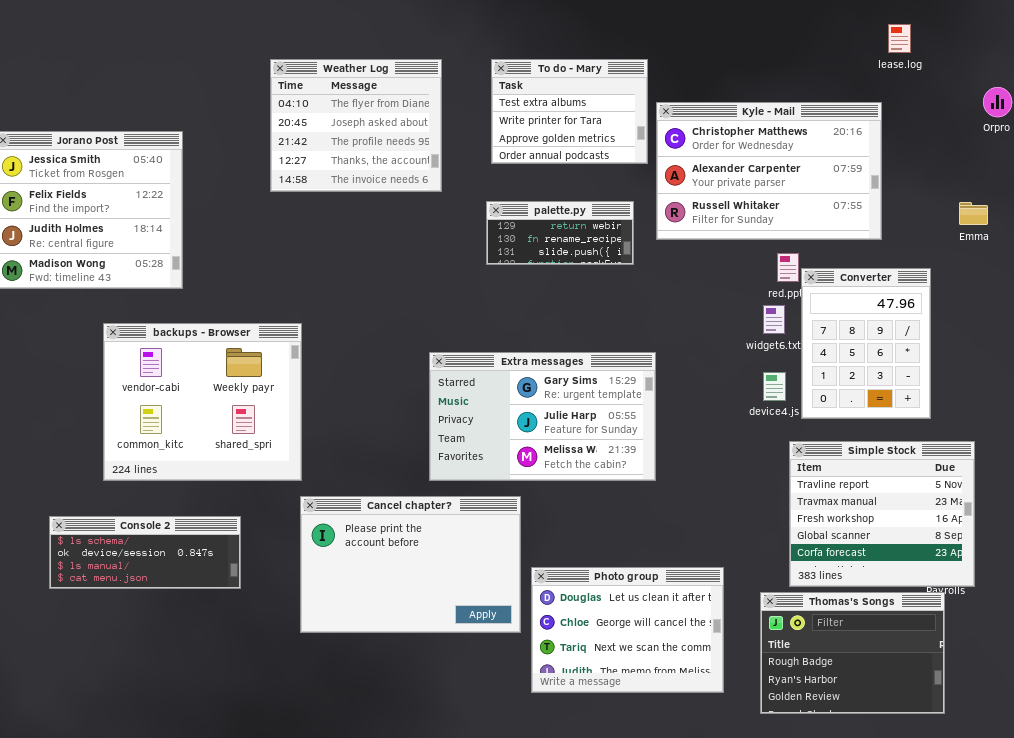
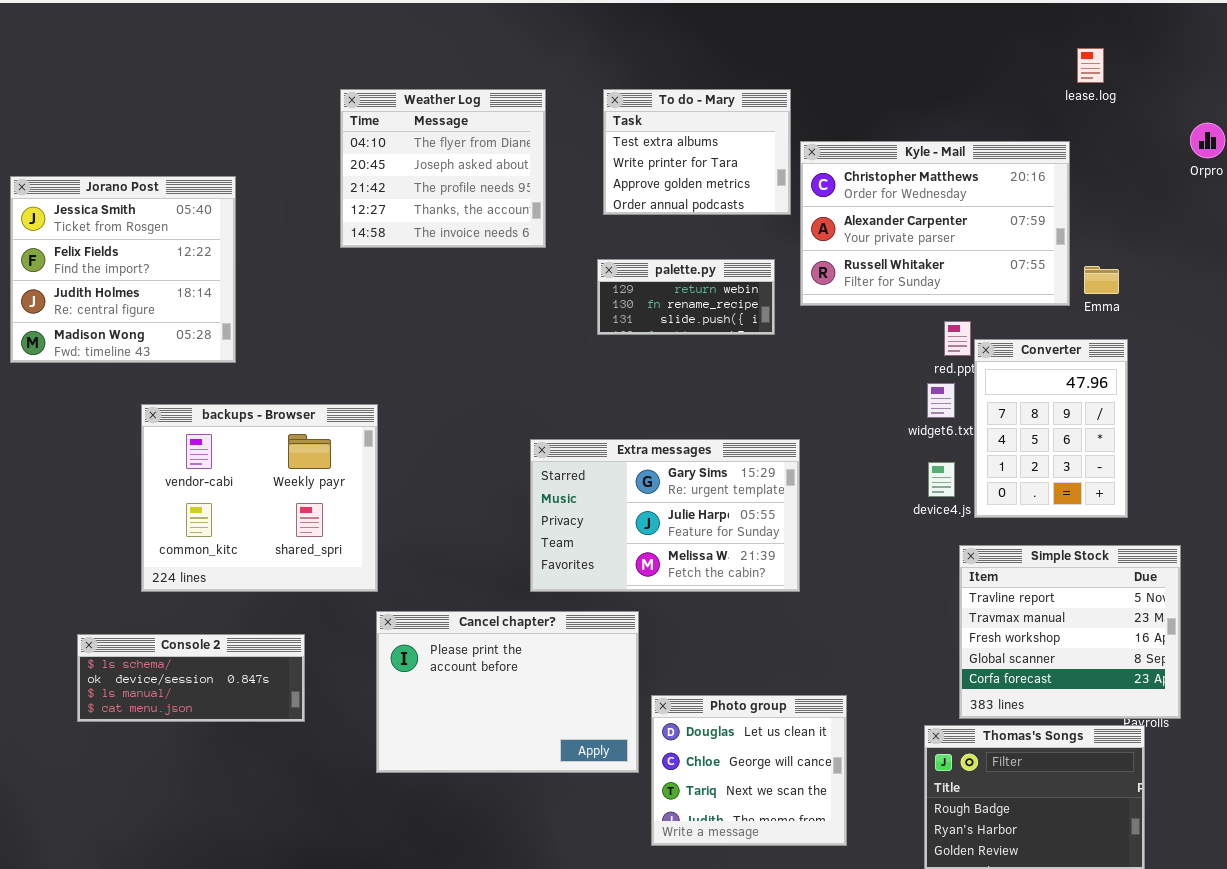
Emma: [959,202,988,225] -> [1084,266,1119,294], moved
Photo group: [531,567,724,693] -> [651,695,847,846], resized

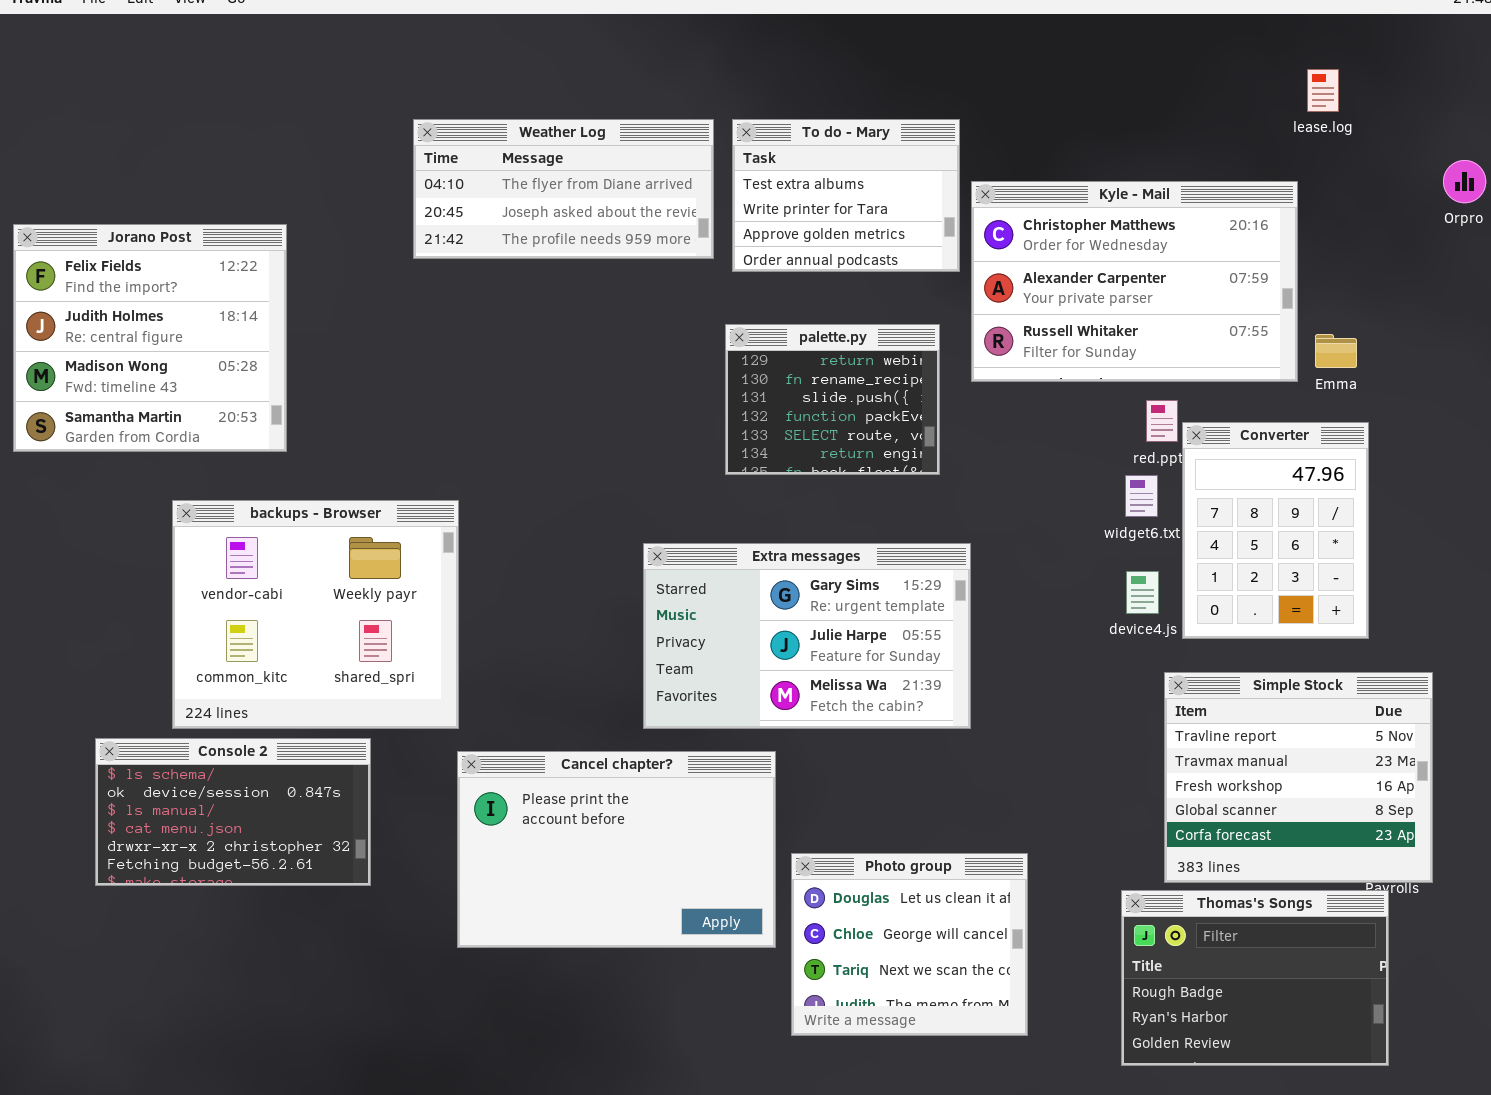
Weather Log: [340,89,546,248] -> [413,119,714,259], resized
Jorano Post: [10,176,236,363] -> [13,224,287,452], scrolled down 1 row
palette.py: [597,259,775,335] -> [725,324,940,475], resized
Console 2: [77,634,305,722] -> [95,738,371,886], resized

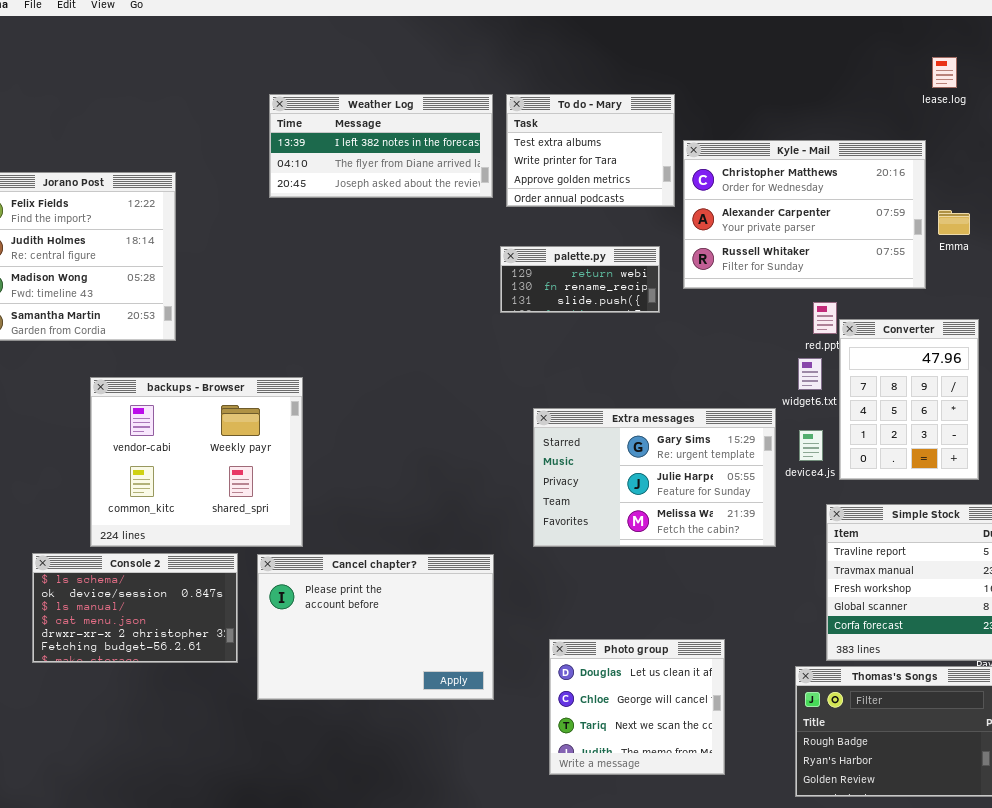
Weather Log: [413,119,714,259] -> [269,94,493,198], scrolled up 1 row
palette.py: [725,324,940,475] -> [500,246,660,313], resized
Emma: [1315,334,1357,368] -> [938,210,970,235], moved
Extra messages: [643,543,971,729] -> [533,408,776,547], moved
Cancel chapter?: [457,751,776,948] -> [257,554,494,700], moved

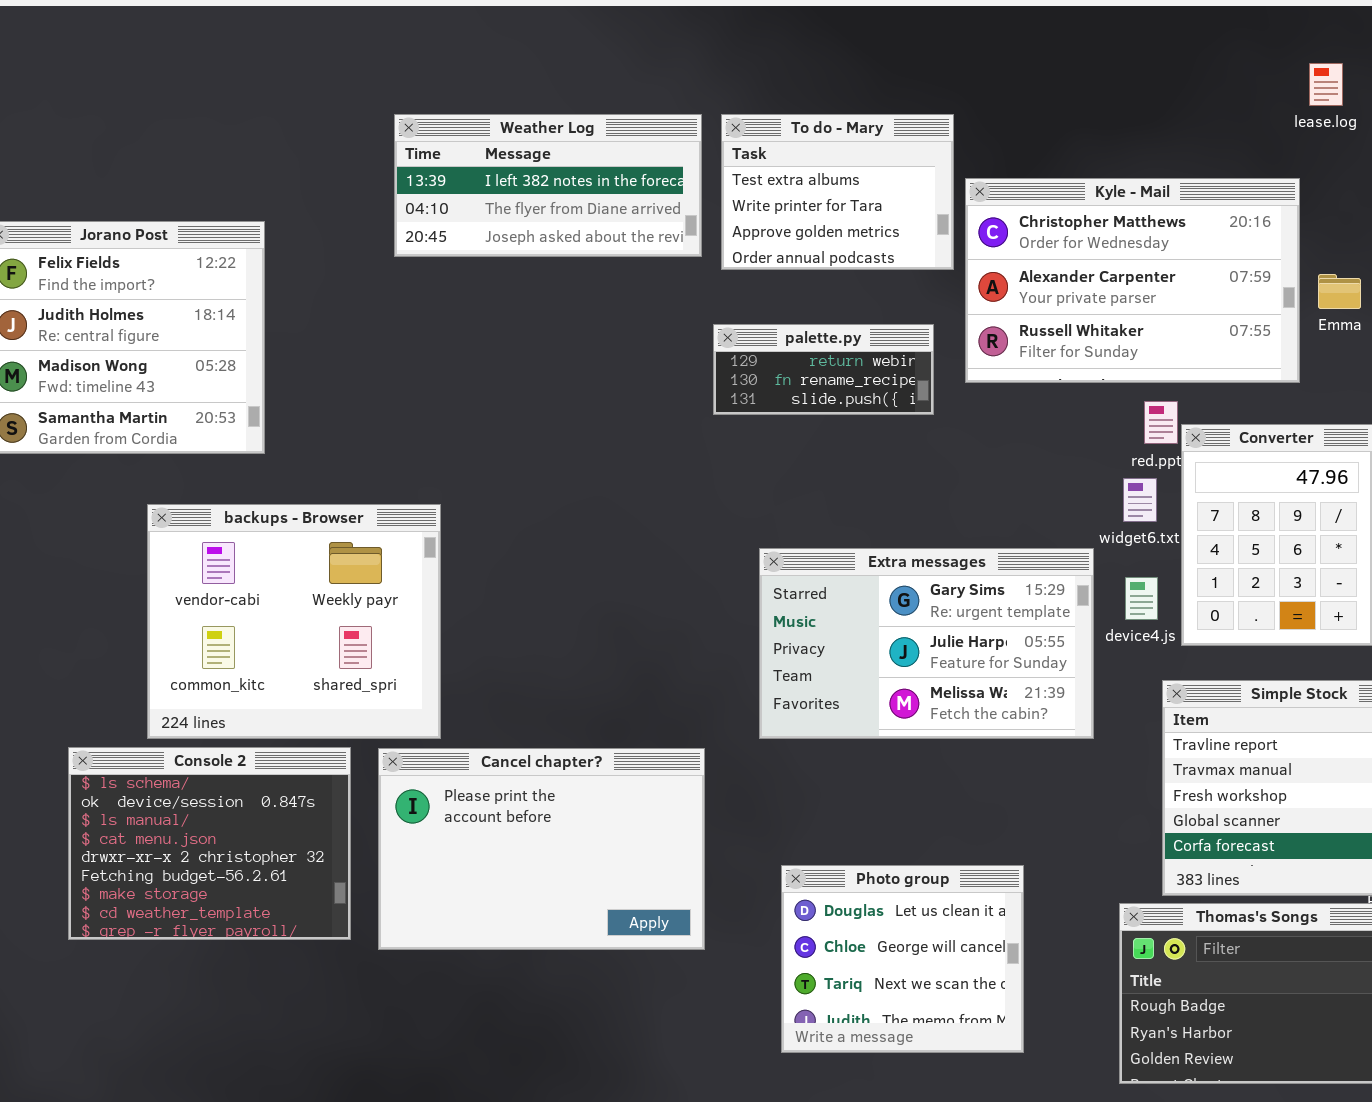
Console 2: [32,553,238,663] -> [68,747,351,940], resized

